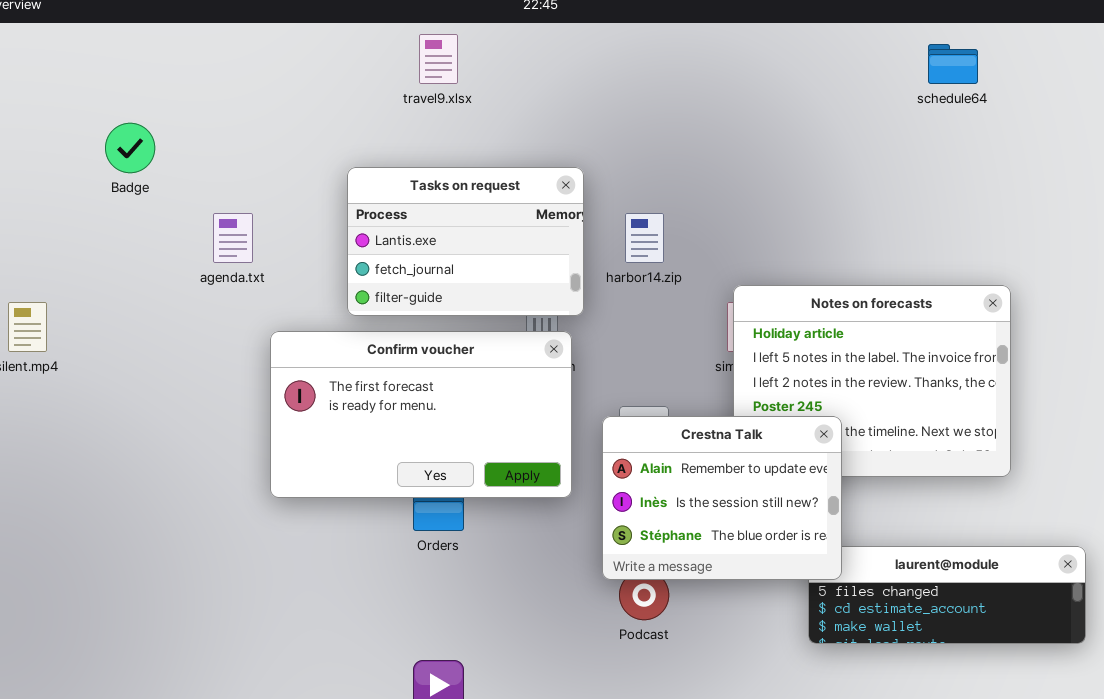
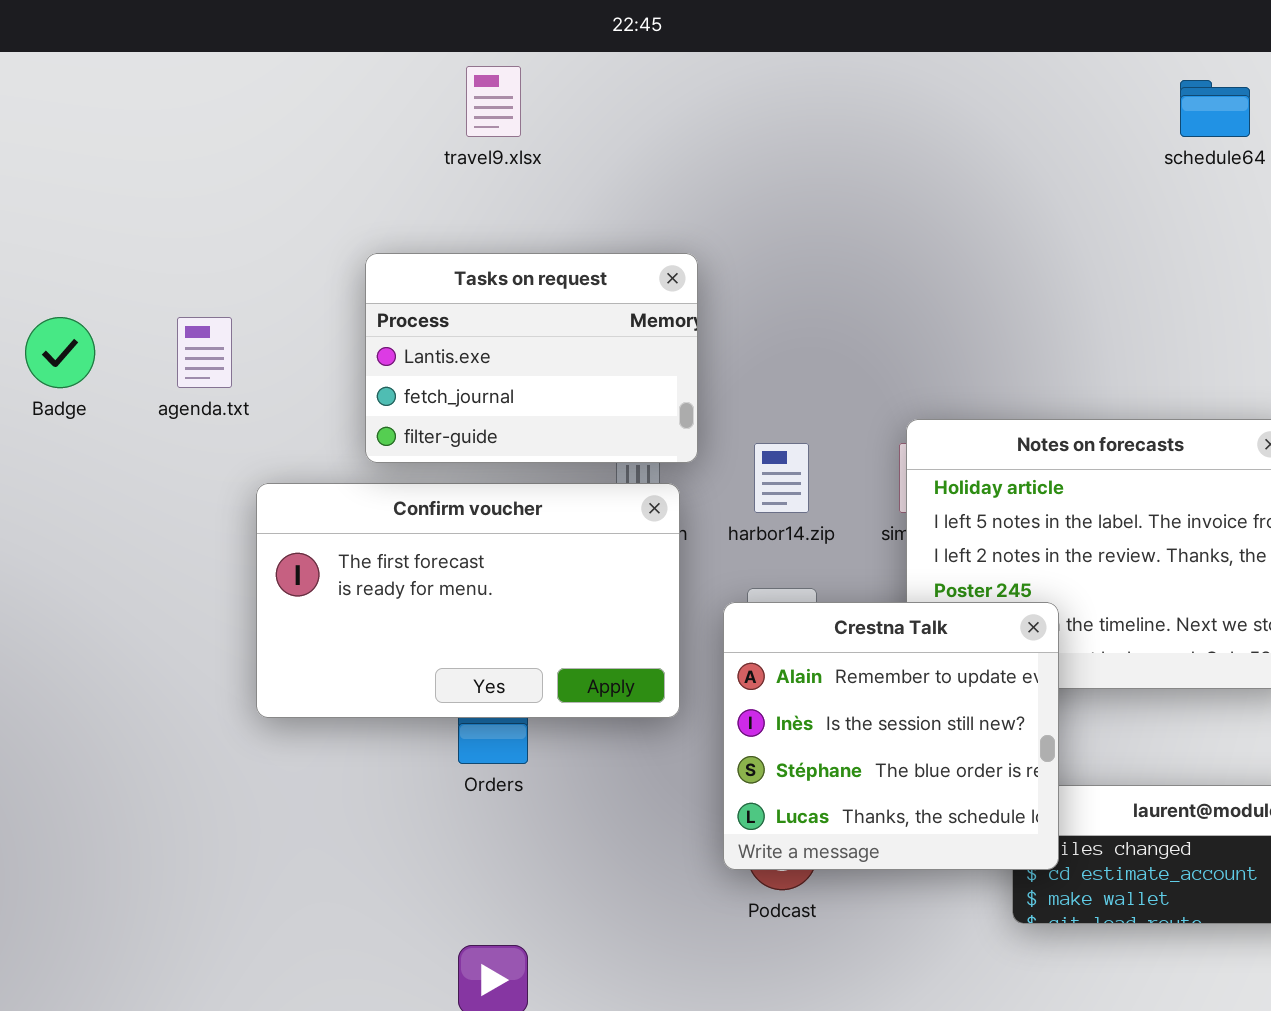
Badge: [105,123,155,173] -> [25,317,95,388], moved
harbor14.zip: [625,213,664,263] -> [754,443,809,513], moved
Crestna Talk: [602,416,842,580] -> [723,602,1059,870], resized

